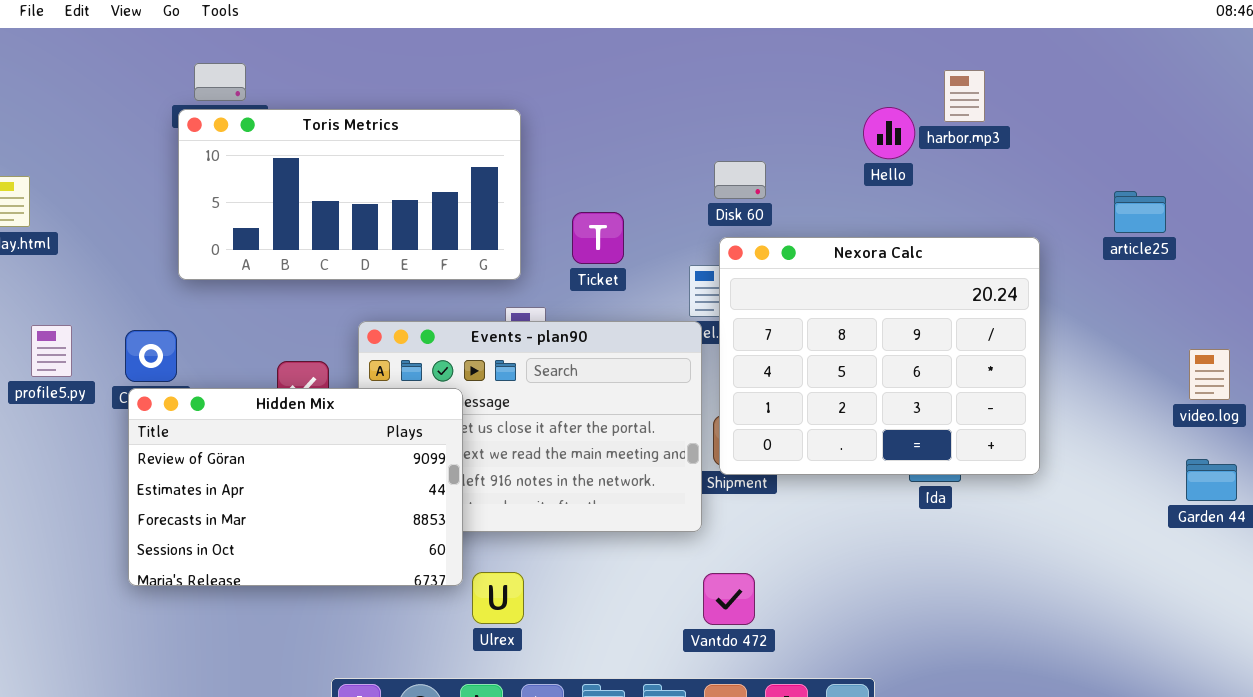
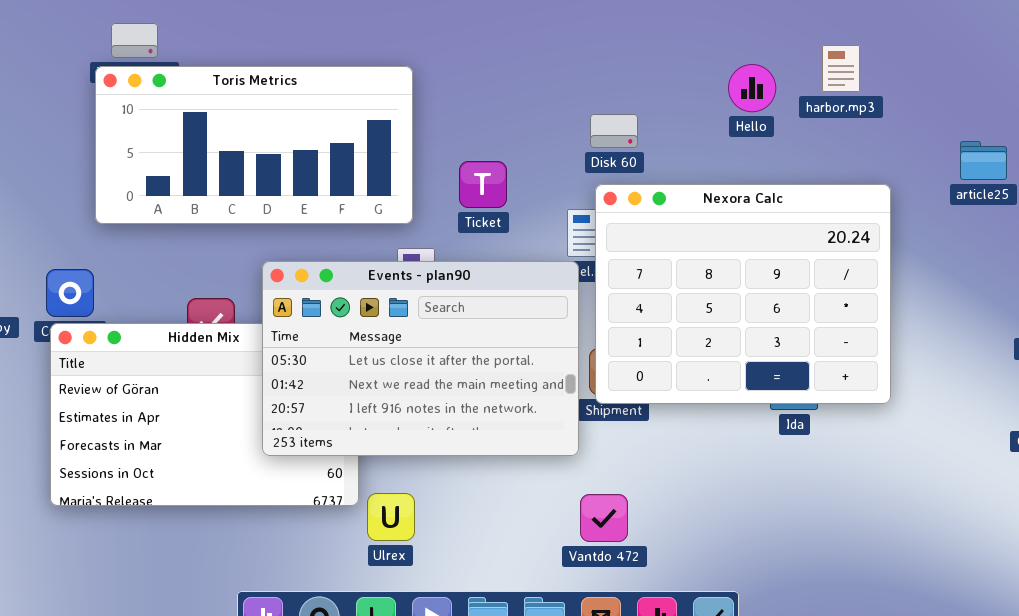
harbor.mp3: [944,70,985,122] -> [822,45,860,92], moved
Events - plan90: [358,321,702,532] -> [262,261,579,456], raised

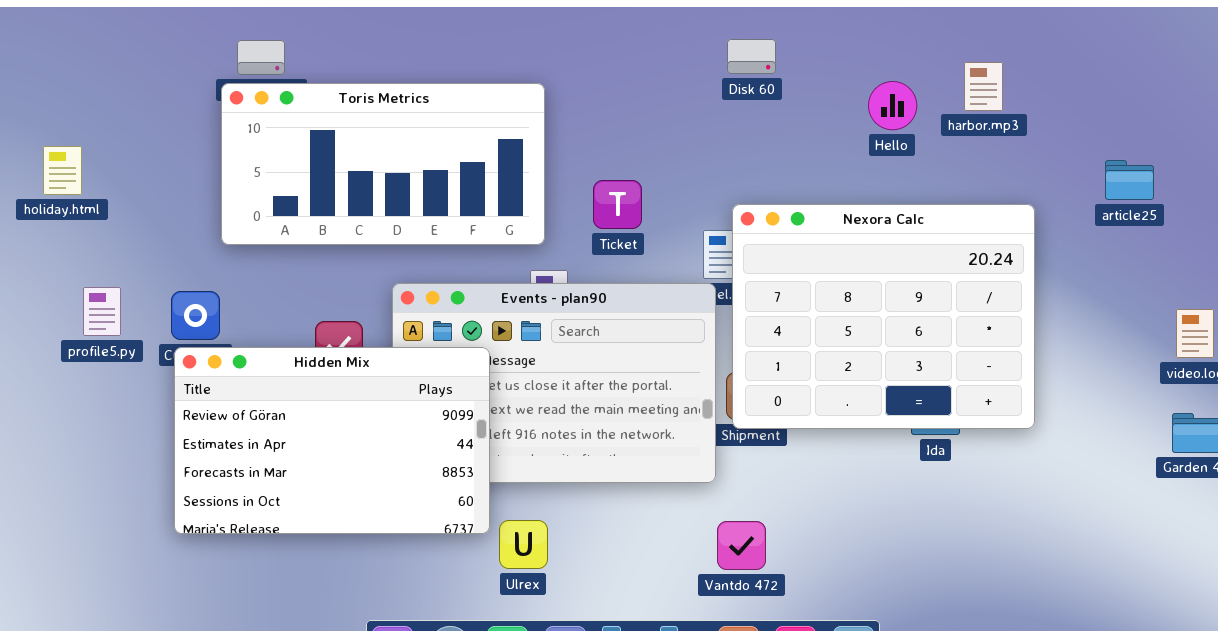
Disk 60: [590,114,638,148] -> [727,39,776,74], moved
Hidden Mix: [50,323,359,506] -> [174,347,490,534], raised

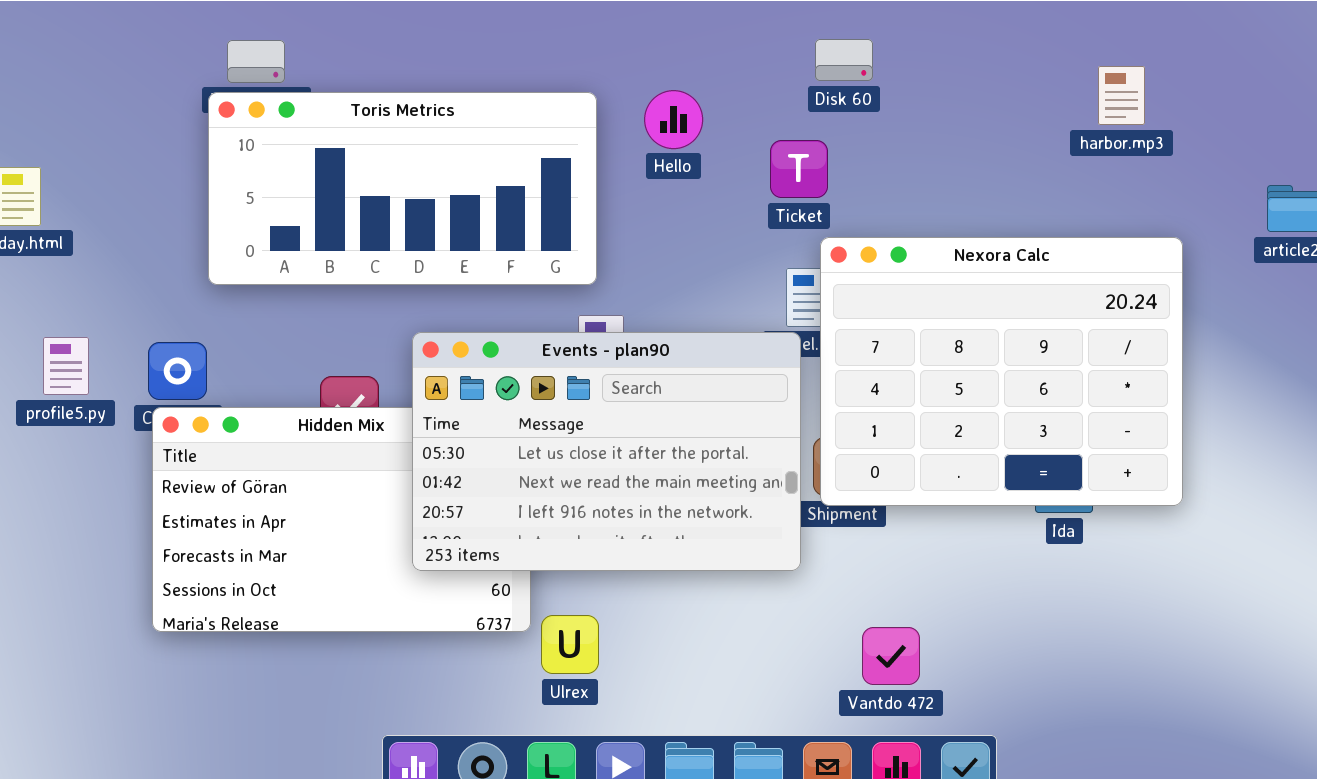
Hello: [868,81,917,130] -> [644,90,703,149], moved
Ticket: [593,180,642,229] -> [770,140,828,198], moved
Events - plan90: [392,283,716,483] -> [412,332,801,571], raised
Vantdo 472: [717,521,766,570] -> [862,627,920,685], moved

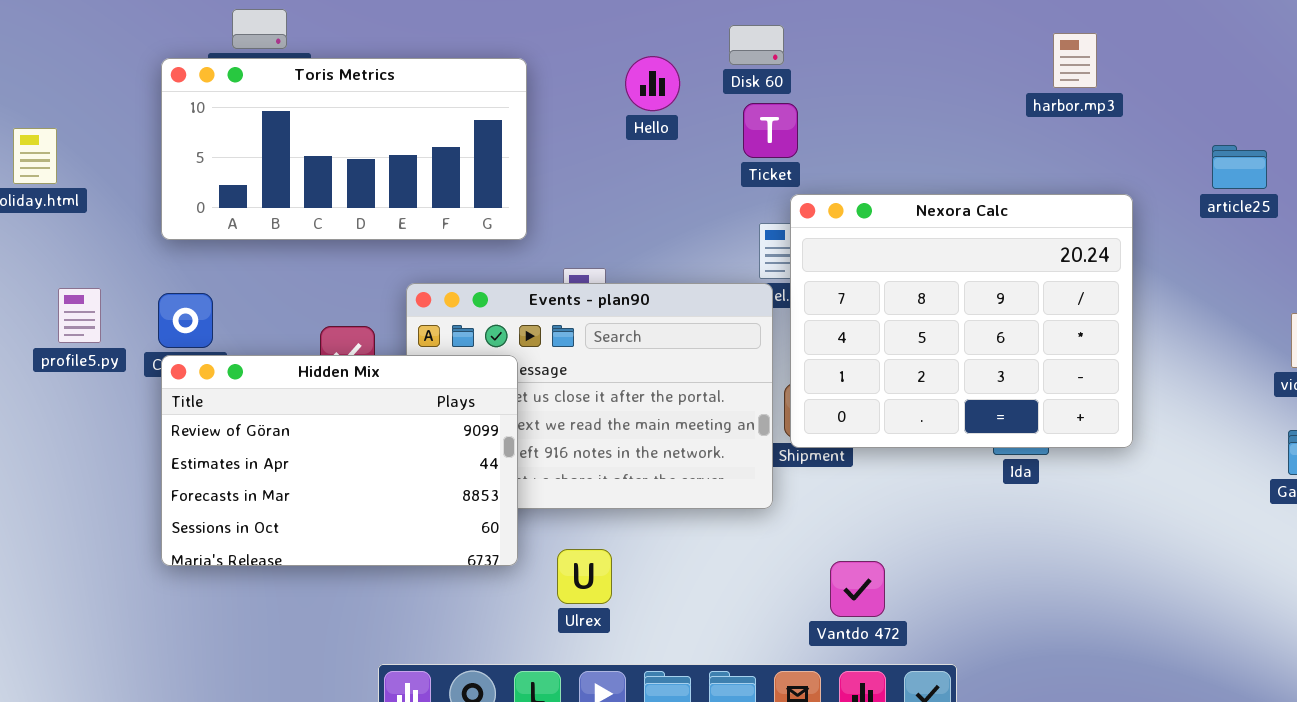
Disk 60: [815,39,873,81] -> [729,25,784,65], moved
Toris Metrics: [208,92,597,285] -> [161,58,527,240], moved
Hidden Mix: [152,407,531,632] -> [161,355,518,566], raised
Ulrex: [541,615,599,674] -> [557,549,612,604], moved

